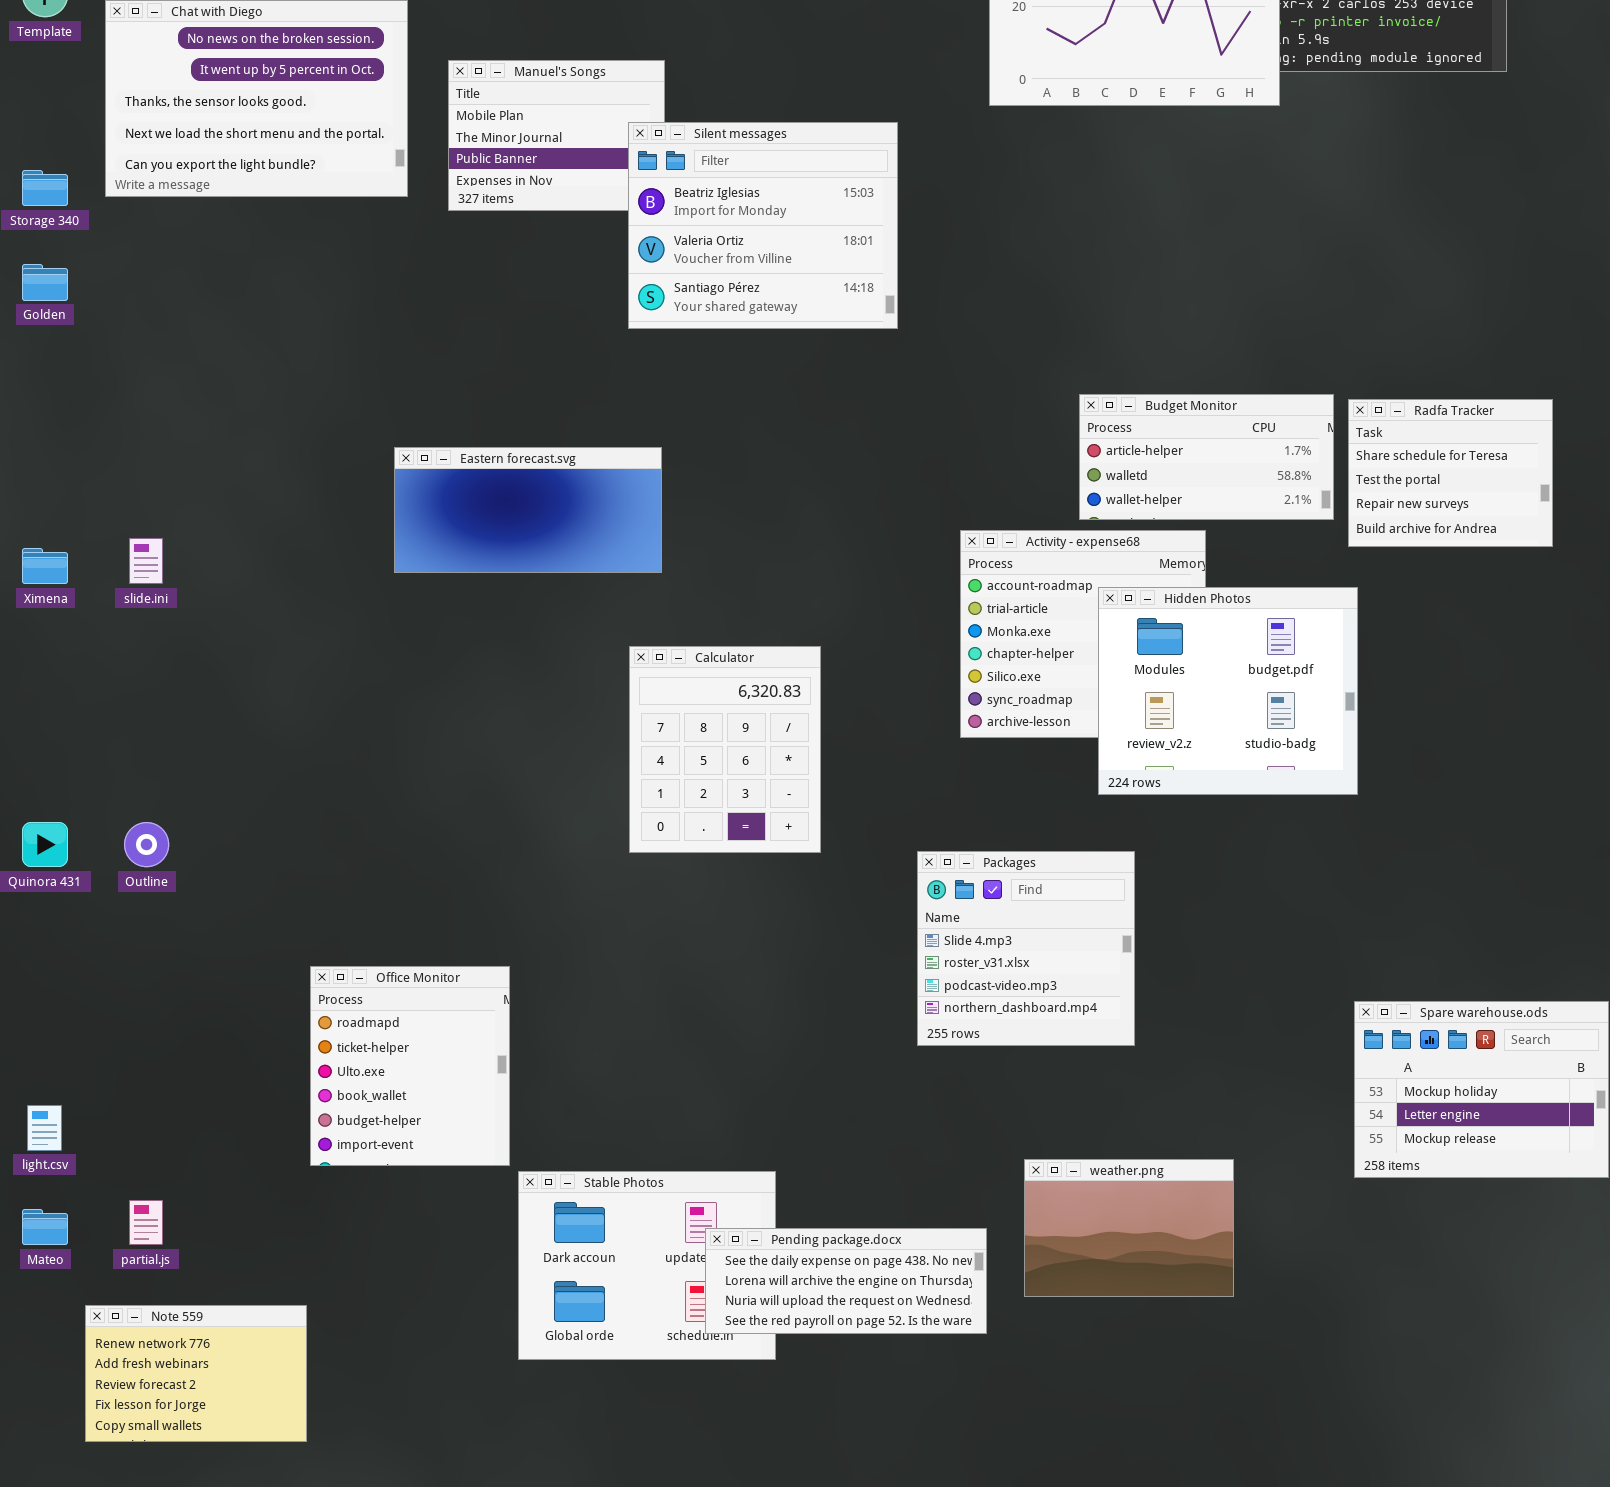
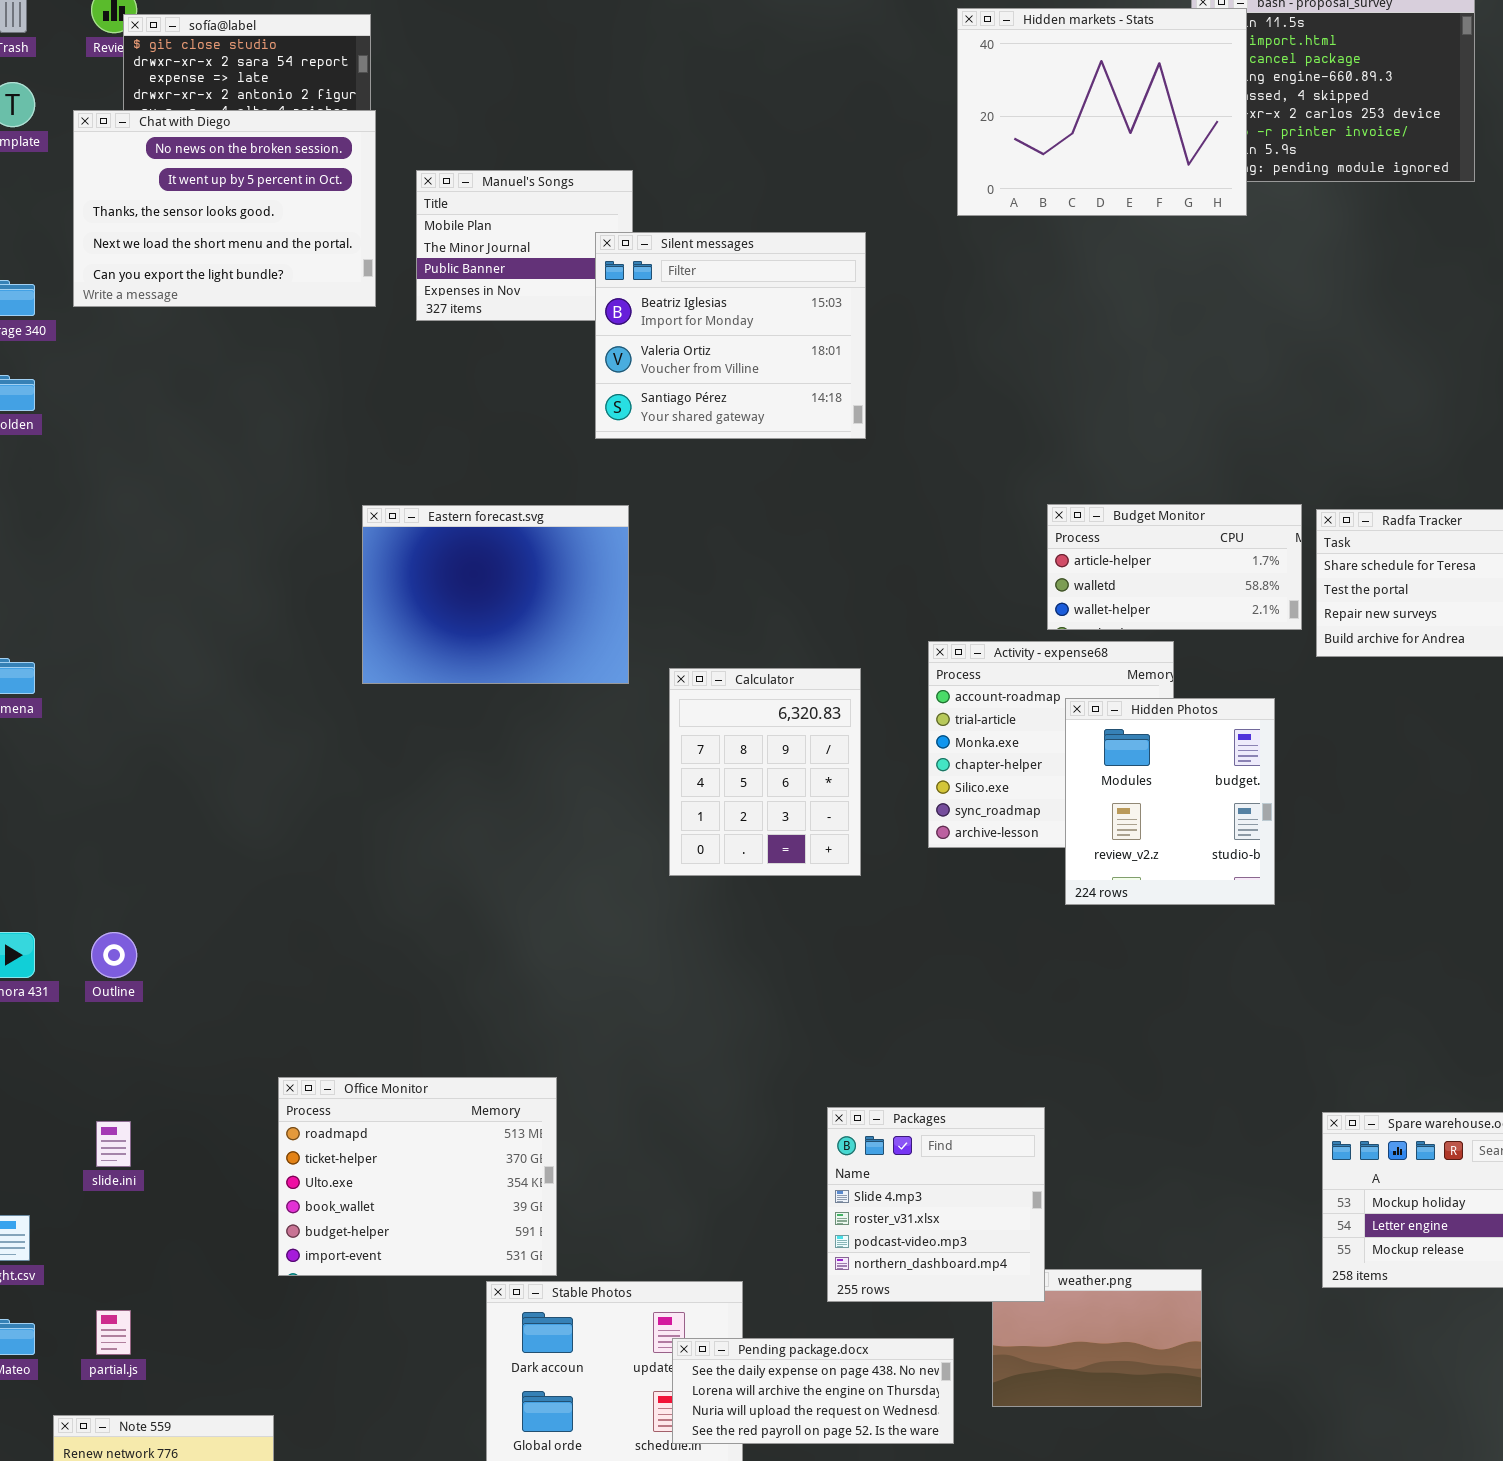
Eastern forecast.svg: [394,447,662,573] -> [362,505,629,684], resized
slide.ini: [129,538,163,584] -> [96,1121,131,1167], moved
Hidden Photos: [1098,587,1358,795] -> [1065,698,1275,905], resized
Calculator: [629,646,821,853] -> [669,668,861,876], moved
Packages: [917,851,1135,1046] -> [827,1107,1045,1302], moved
Office Monitor: [310,966,510,1166] -> [278,1077,557,1276], resized

